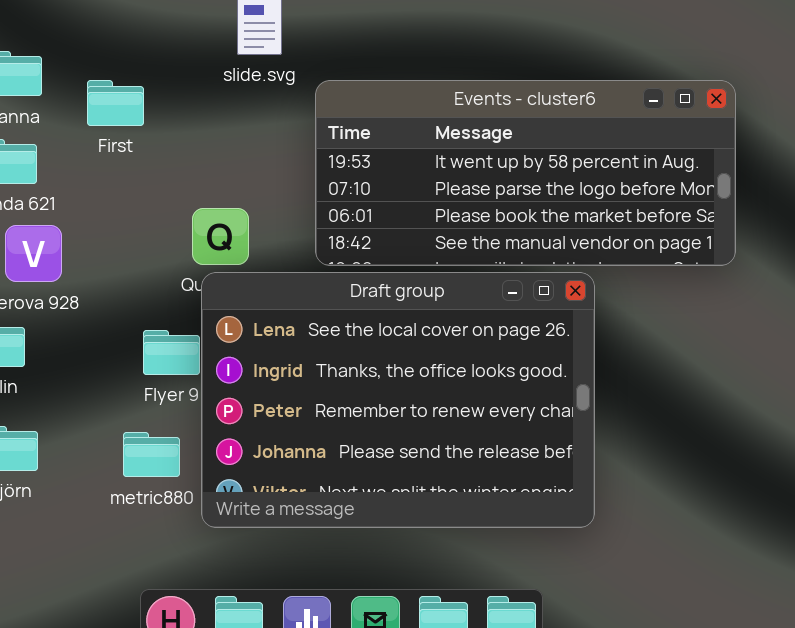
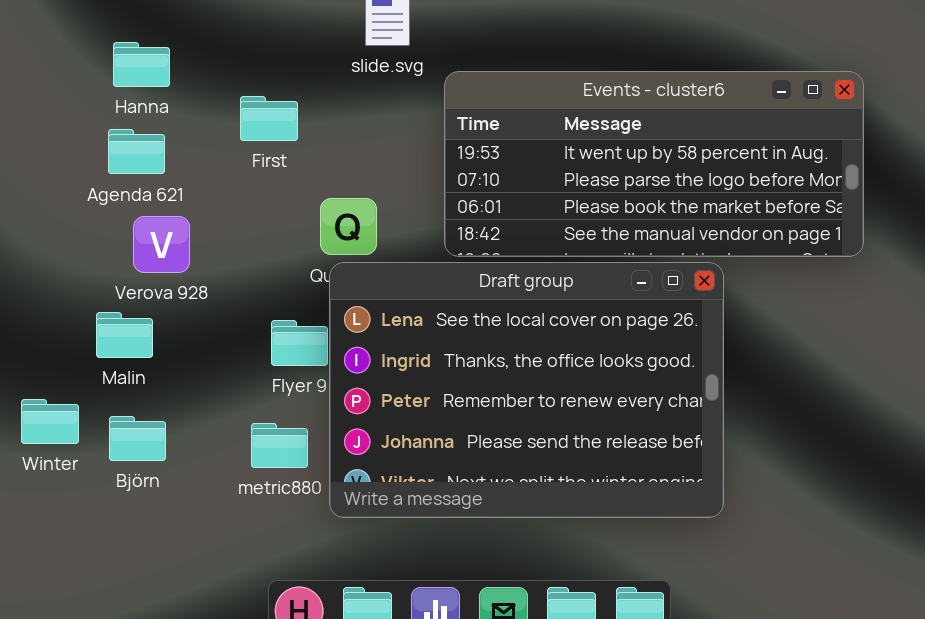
First: [87,80,144,126] -> [240,96,298,141], moved

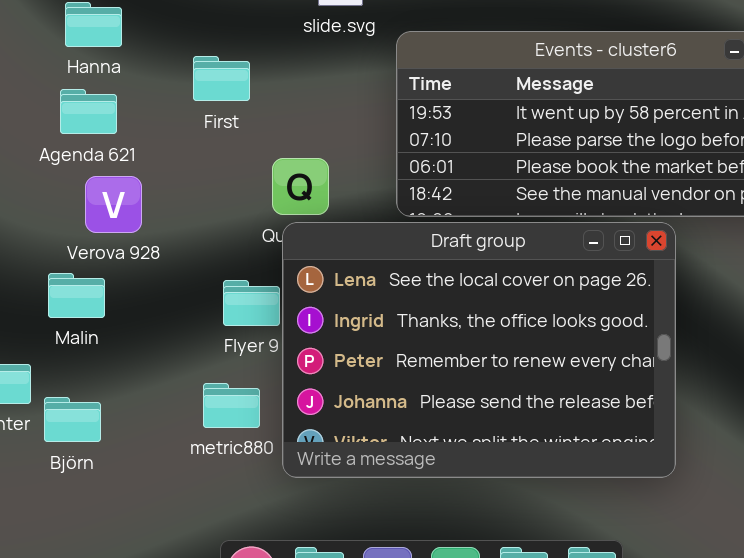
Björn: [109,416,166,461] -> [44,397,101,442], moved

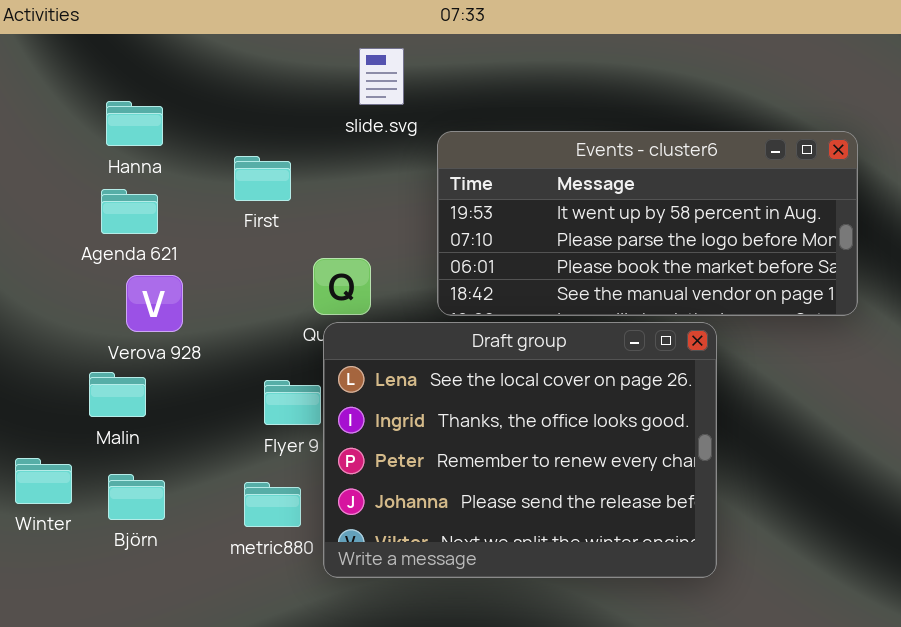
Björn: [44,397,101,442] -> [108,474,165,520], moved

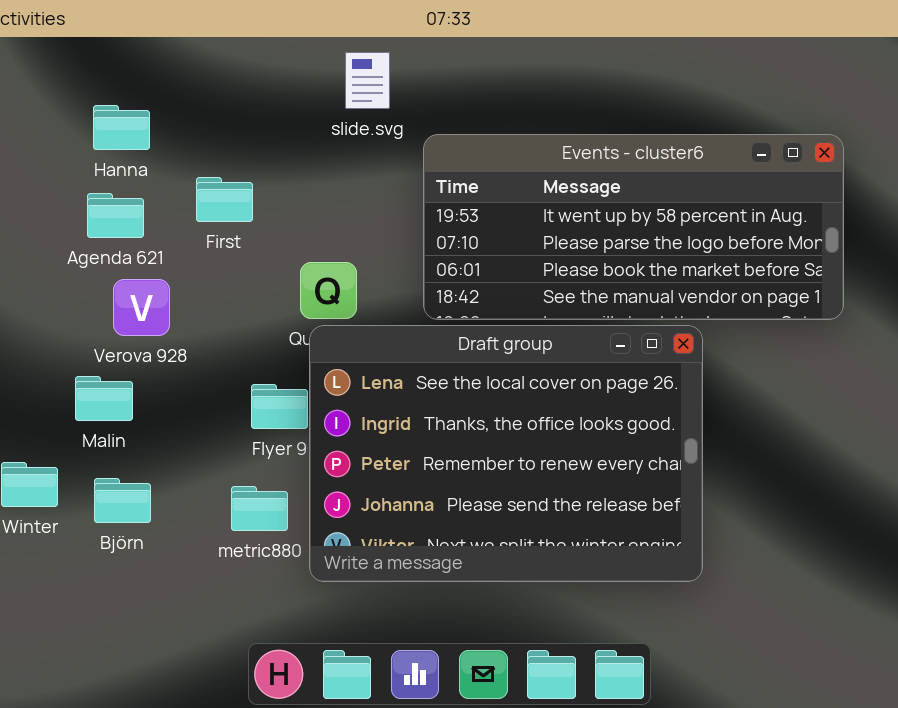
First: [234,156,291,201] -> [196,177,253,222], moved

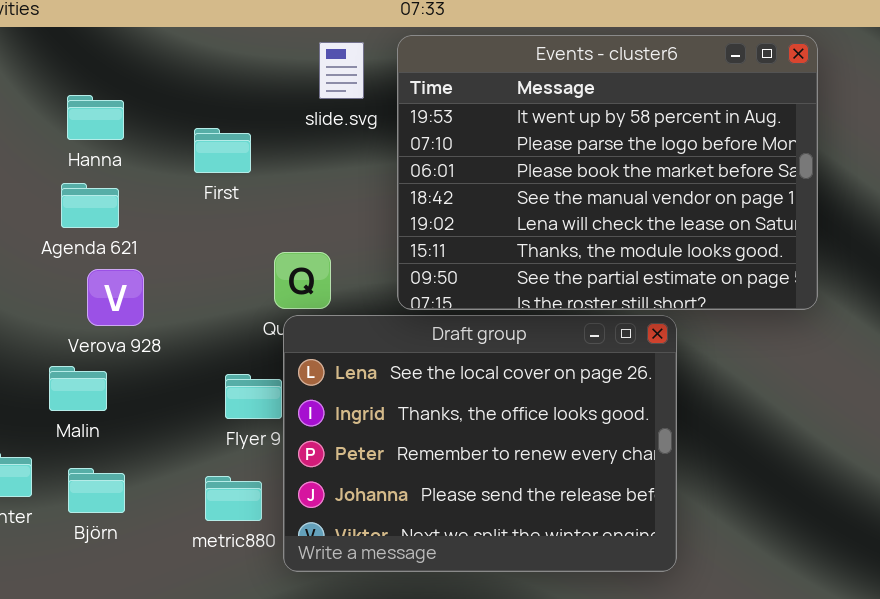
Events - cluster6: [423,134,844,320] -> [397,35,818,310], resized
First: [196,177,253,222] -> [194,128,251,173], moved

